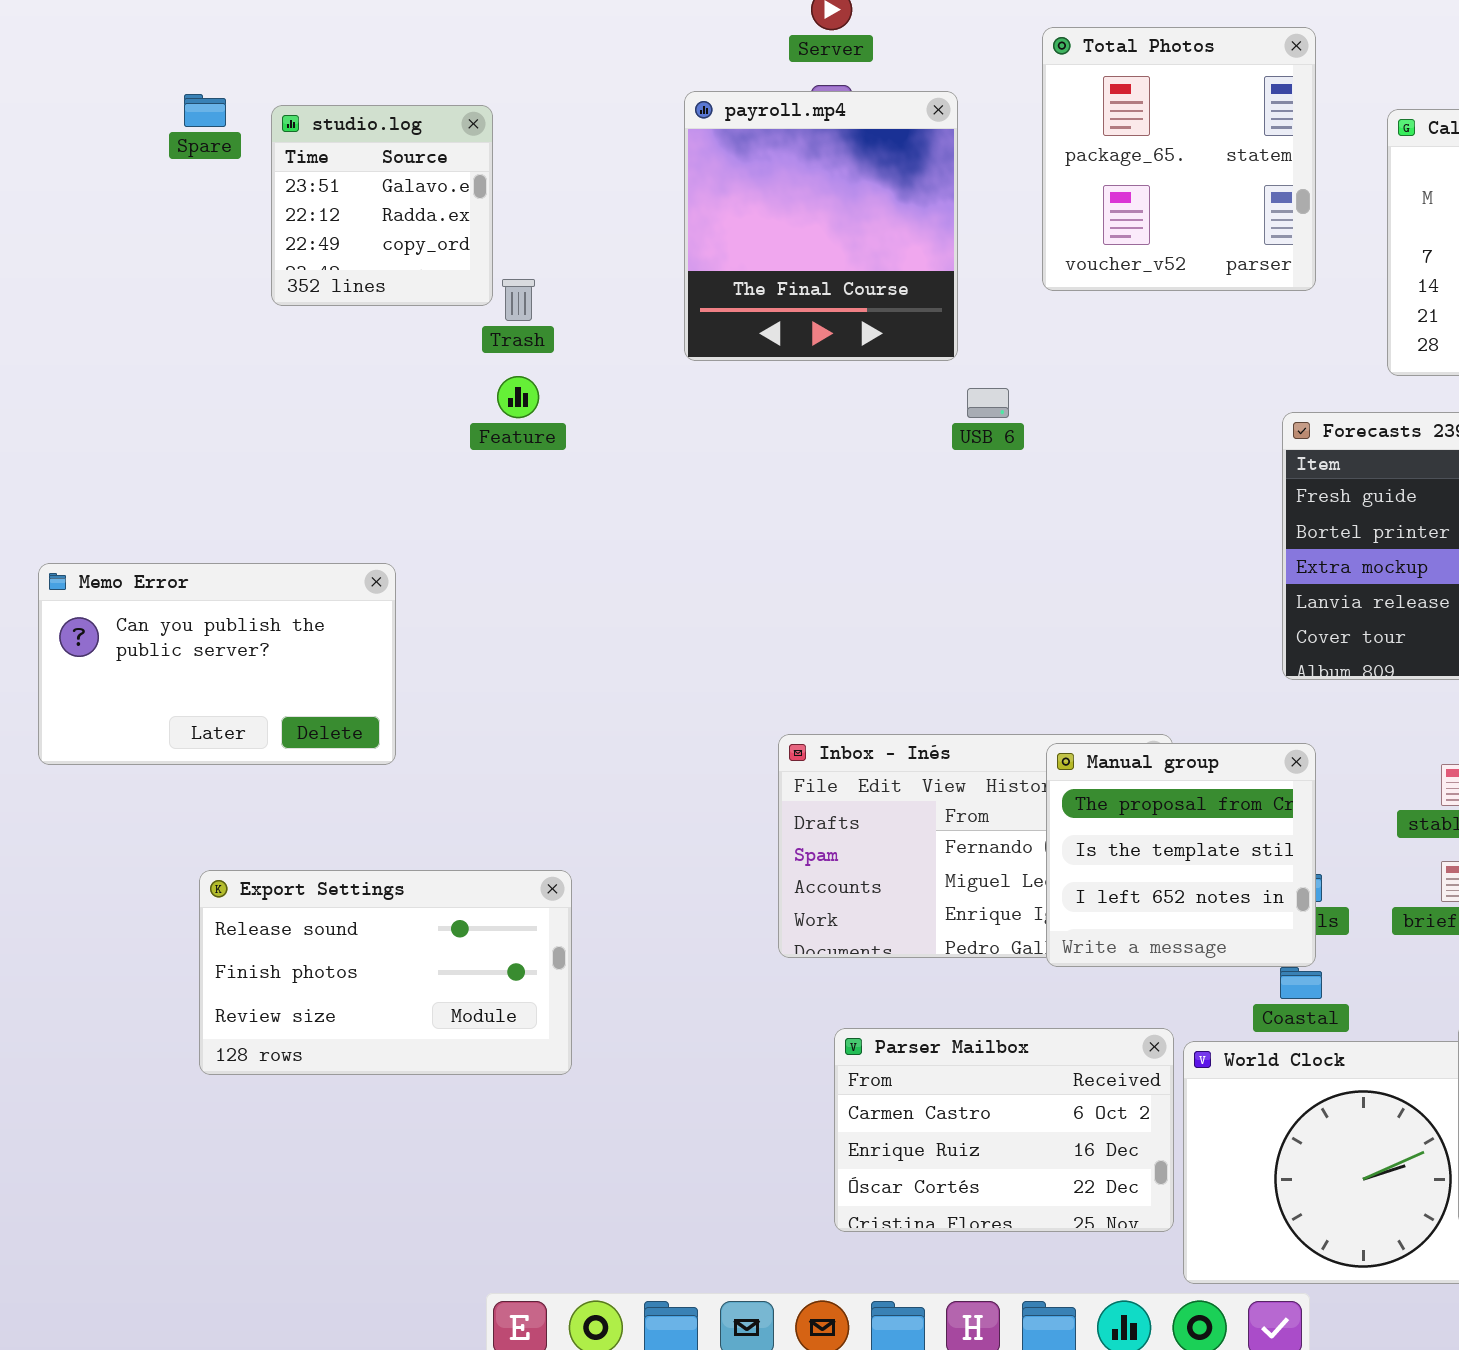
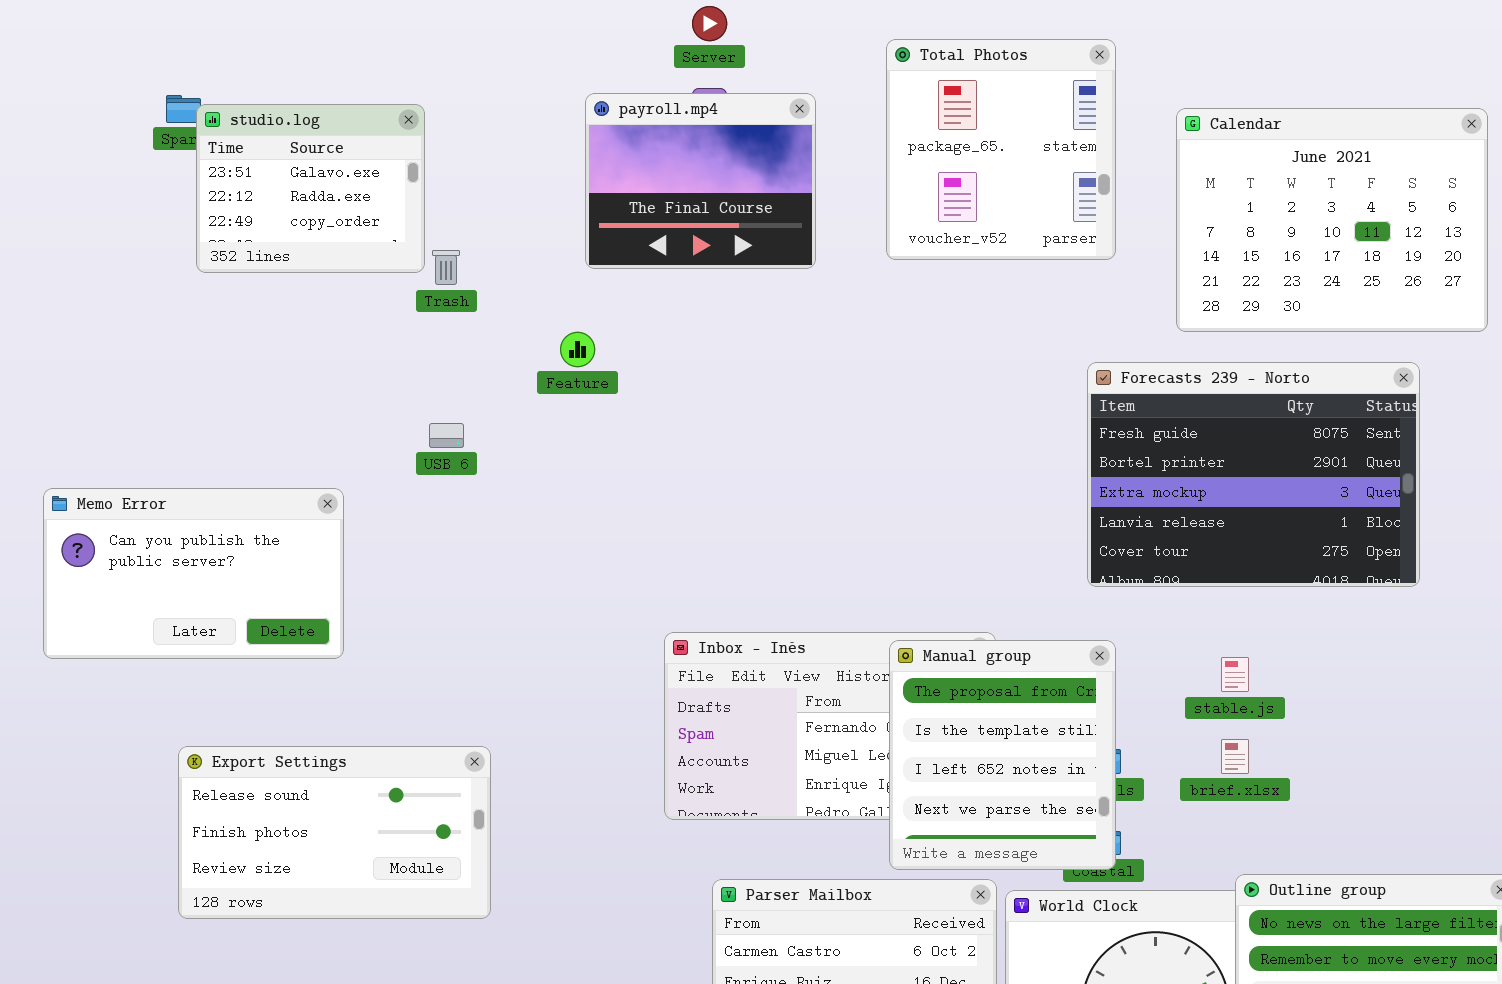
payroll.mp4: [684,91,958,361] -> [585,93,816,269], resized
studio.log: [271,105,493,306] -> [196,104,425,273], resized
Feature: [497,376,539,418] -> [560,332,595,367], moved
USB 6: [967,388,1009,418] -> [429,423,464,448], moved
Manual group: [1046,743,1316,967] -> [889,640,1116,870], resized

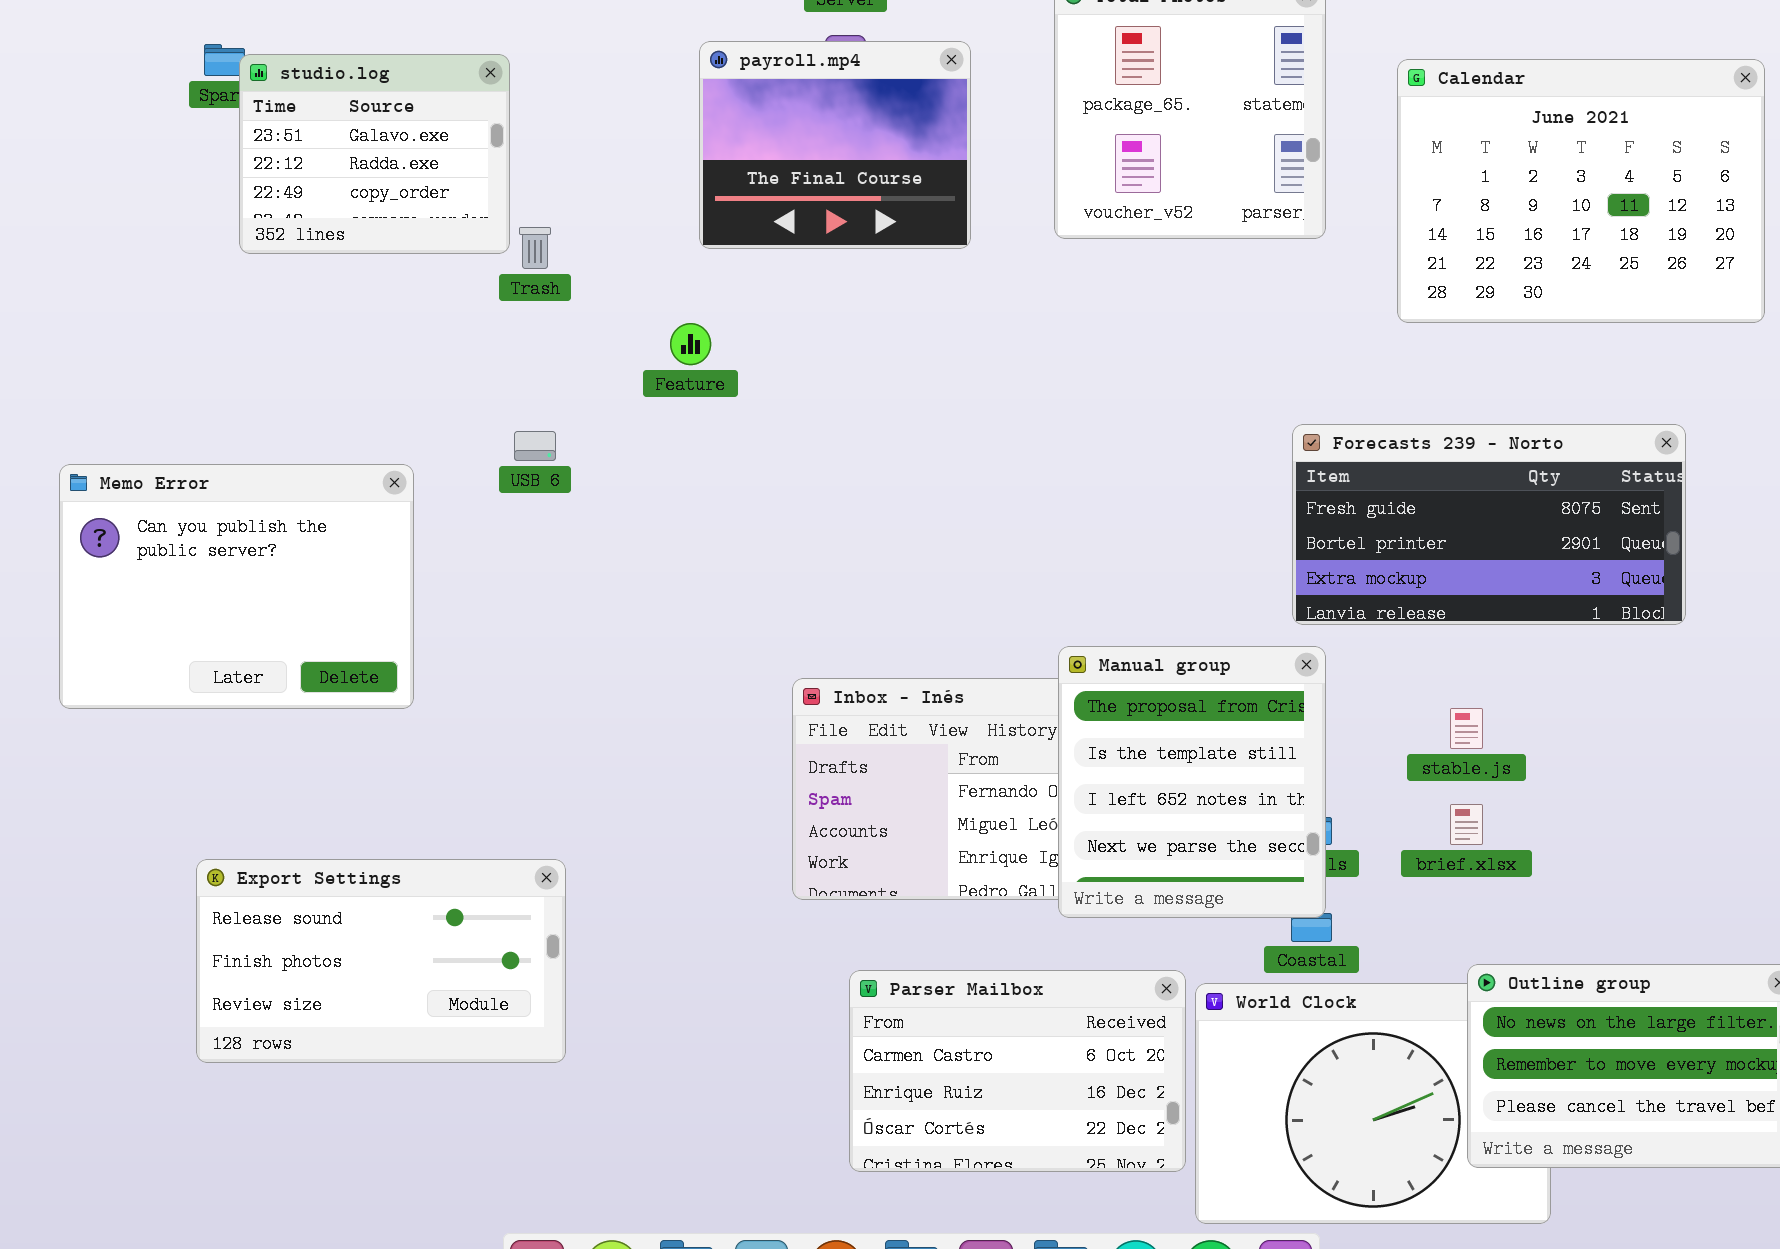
Forecasts 239 - Norto: [1087,362,1420,587] -> [1292,424,1686,625], resized
Memo Error: [43,488,344,659] -> [59,464,414,709], resized
Manual group: [889,640,1116,870] -> [1058,646,1326,918], moved
Export Settings: [178,746,491,919] -> [196,859,566,1063], moved

